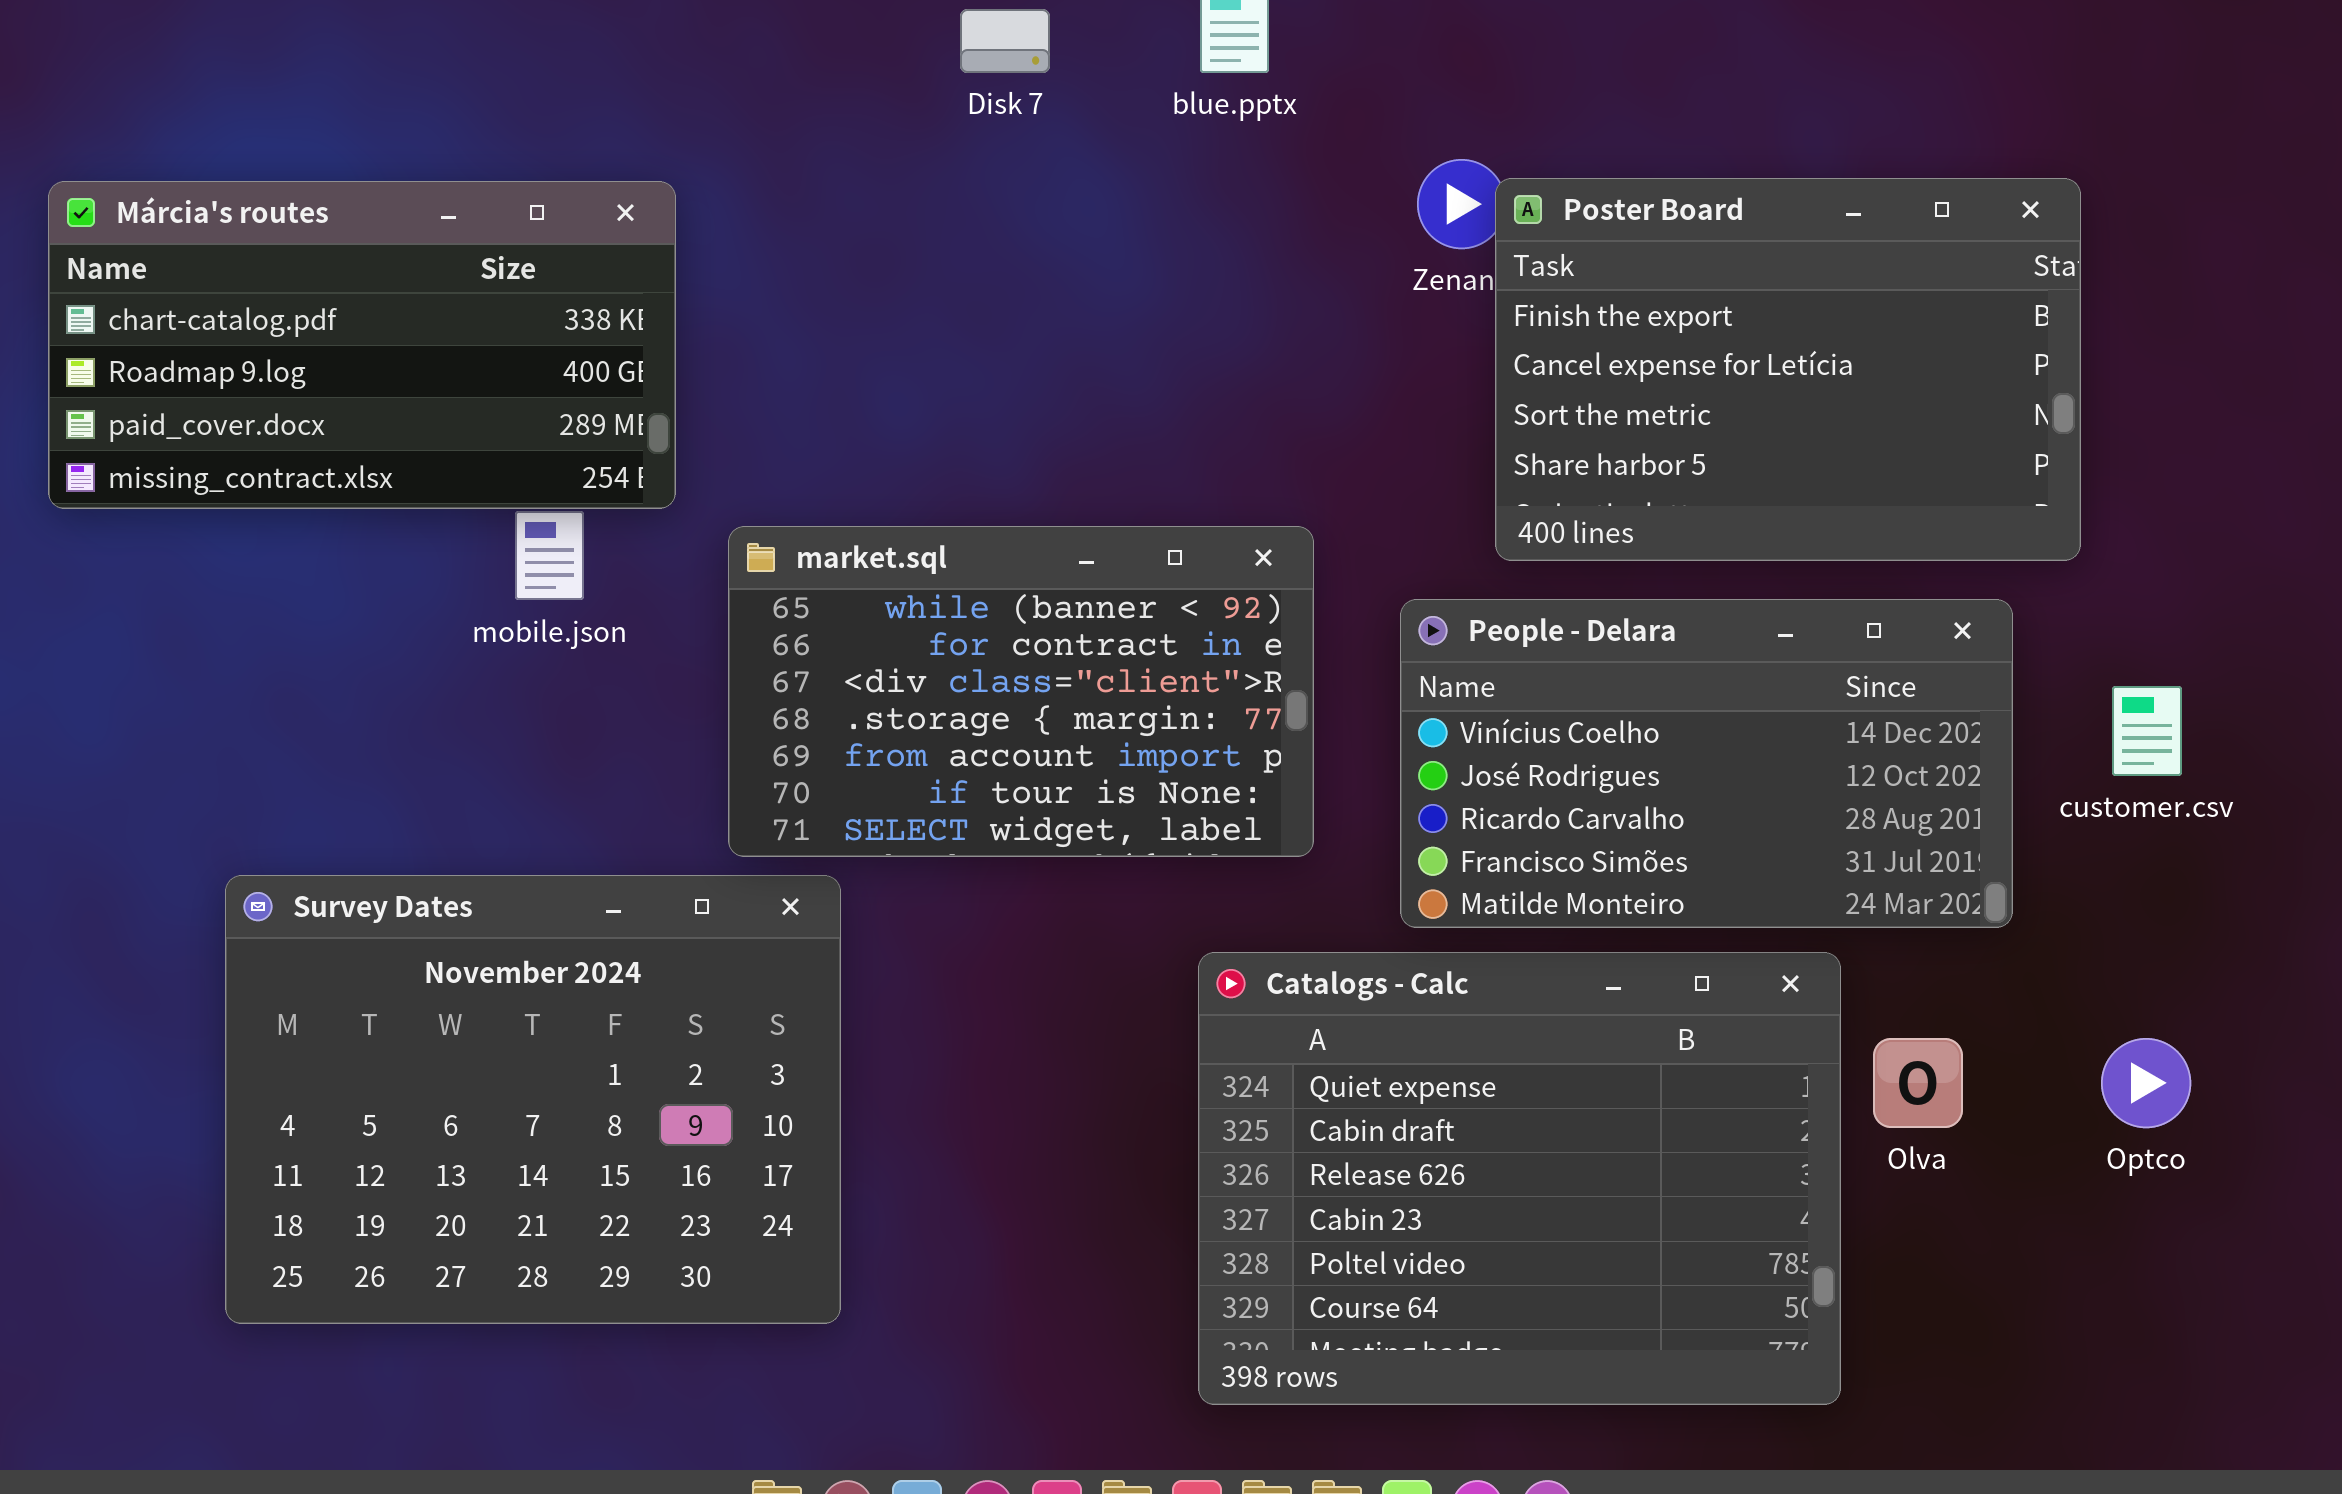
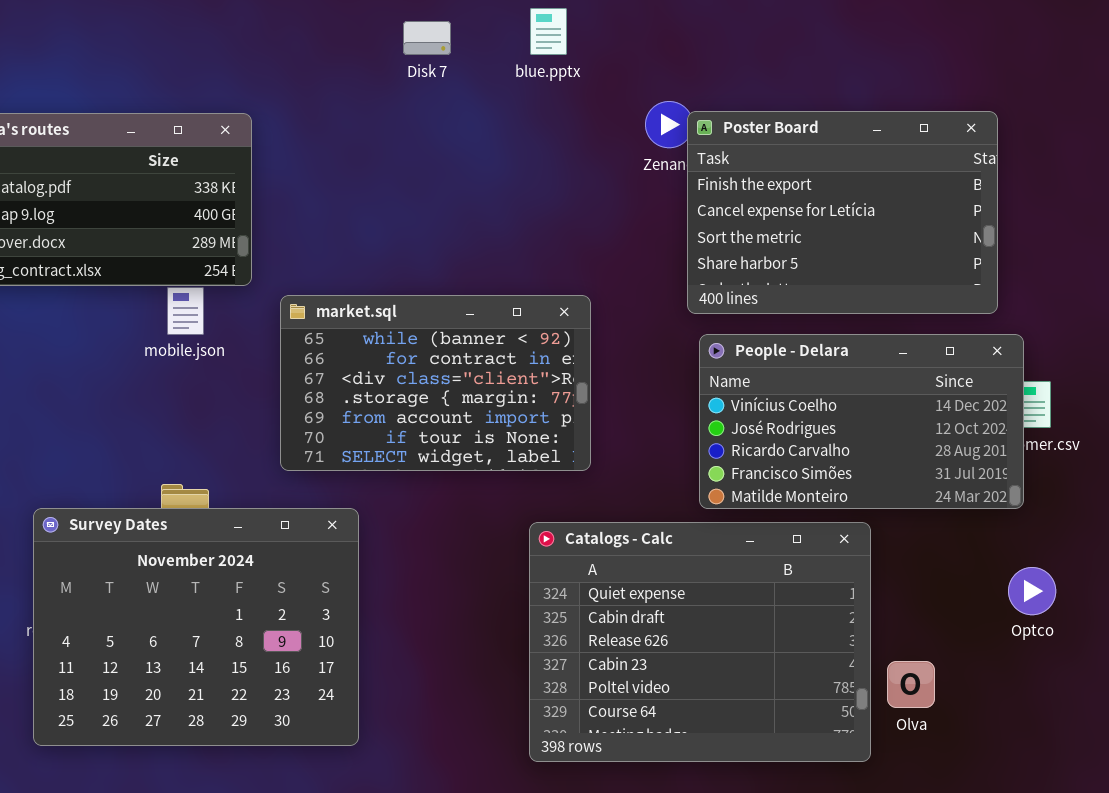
People - Delara: [1400,599,2013,928] -> [699,334,1024,509], moved
Survey Dates: [225,875,841,1324] -> [33,508,359,746], moved
Olva: [1873,1038,1963,1128] -> [887,661,935,708], moved

